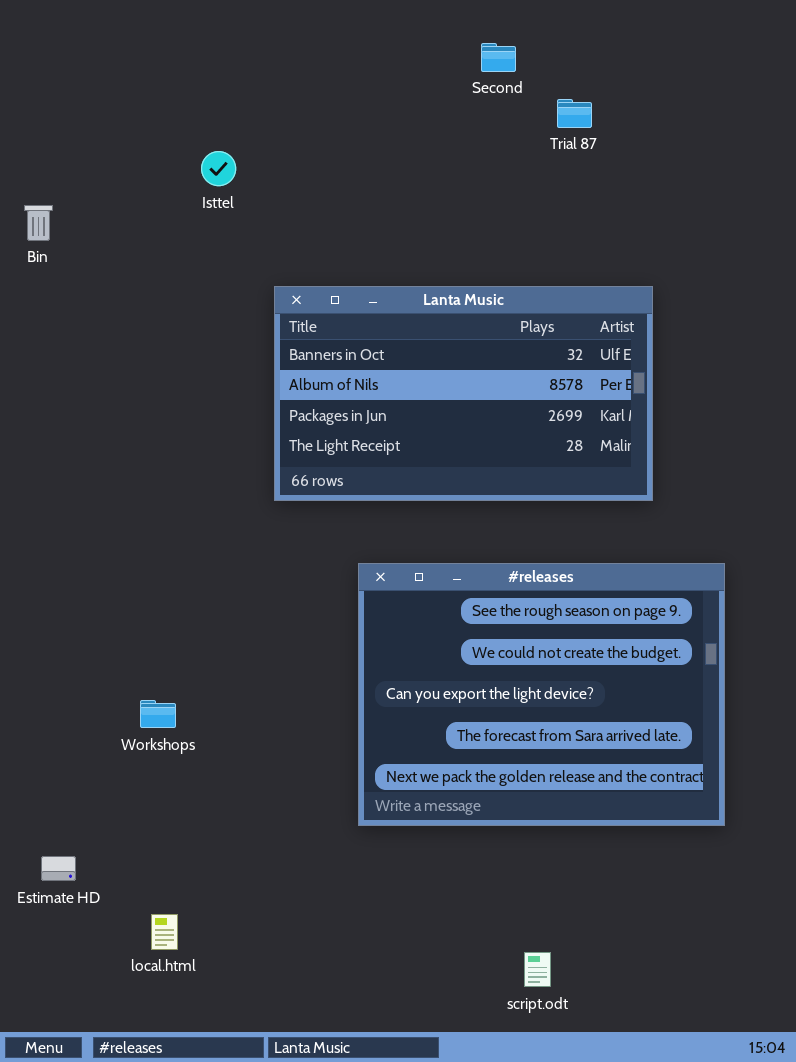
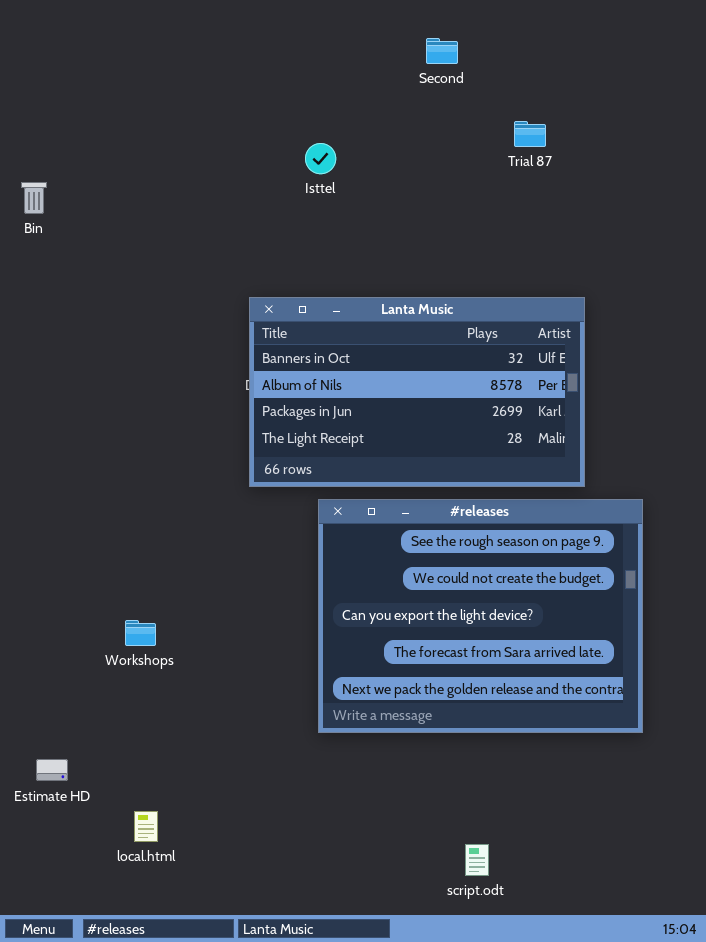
Trial 87: [557,99,592,128] -> [514,121,546,147], moved
Isttel: [201,151,236,186] -> [305,143,336,174], moved
Lanta Music: [274,286,653,501] -> [249,297,585,487], moved

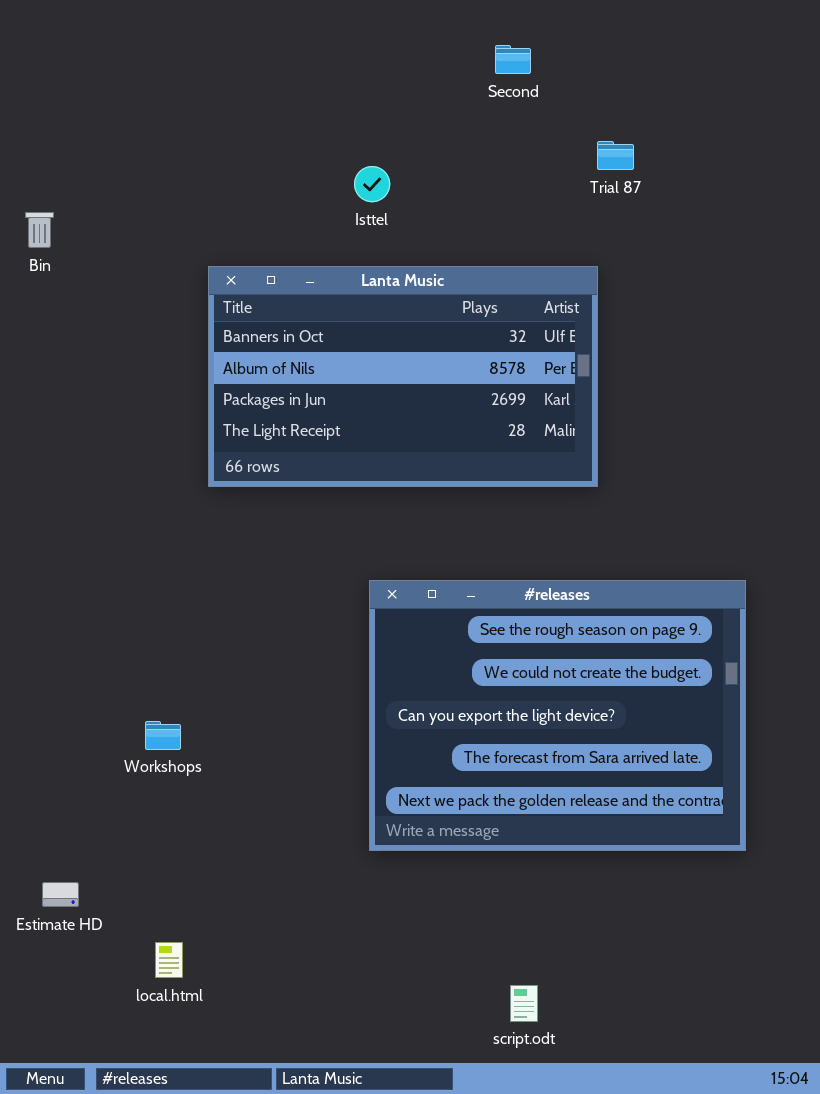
Lanta Music: [249,297,585,487] -> [208,266,598,487], moved
script.odt: [465,844,489,876] -> [510,985,538,1022], moved

